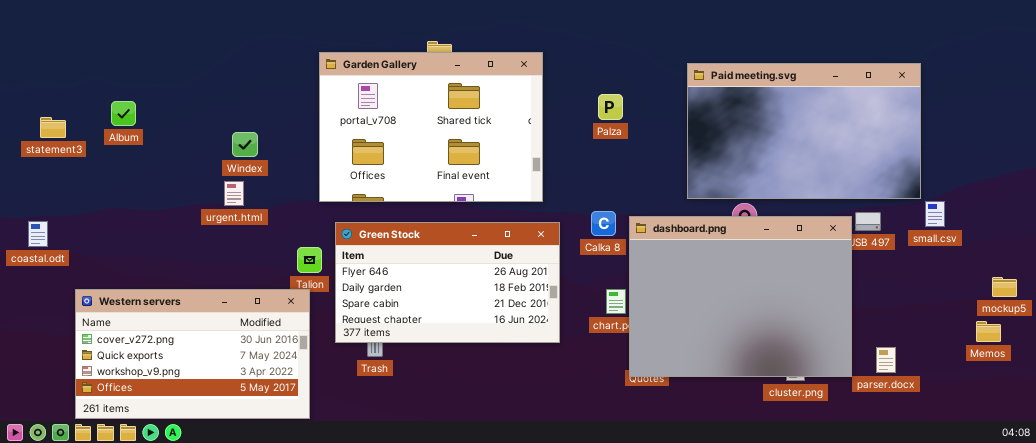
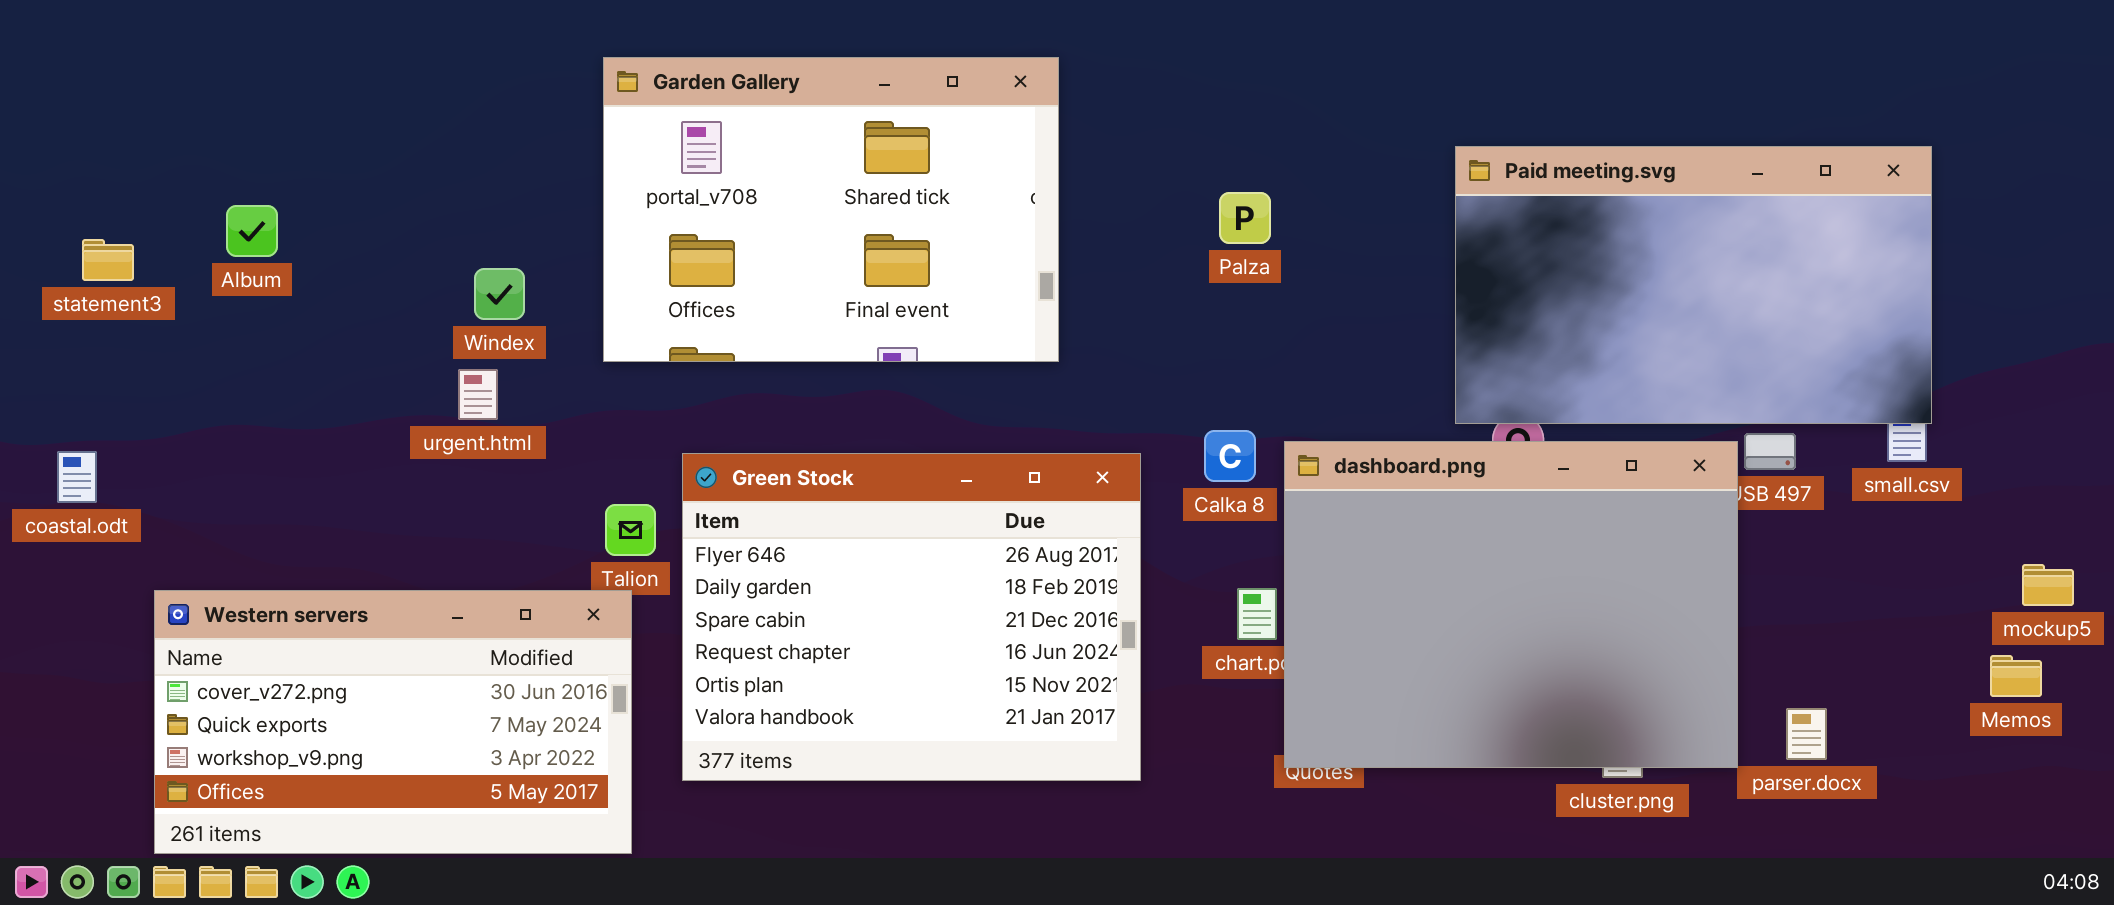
Garden Gallery: [319,52,543,202] -> [603,57,1059,362], moved
Paid meeting.svg: [687,63,921,199] -> [1455,146,1932,424], moved
Green Stock: [335,222,560,343] -> [682,453,1141,781], resized

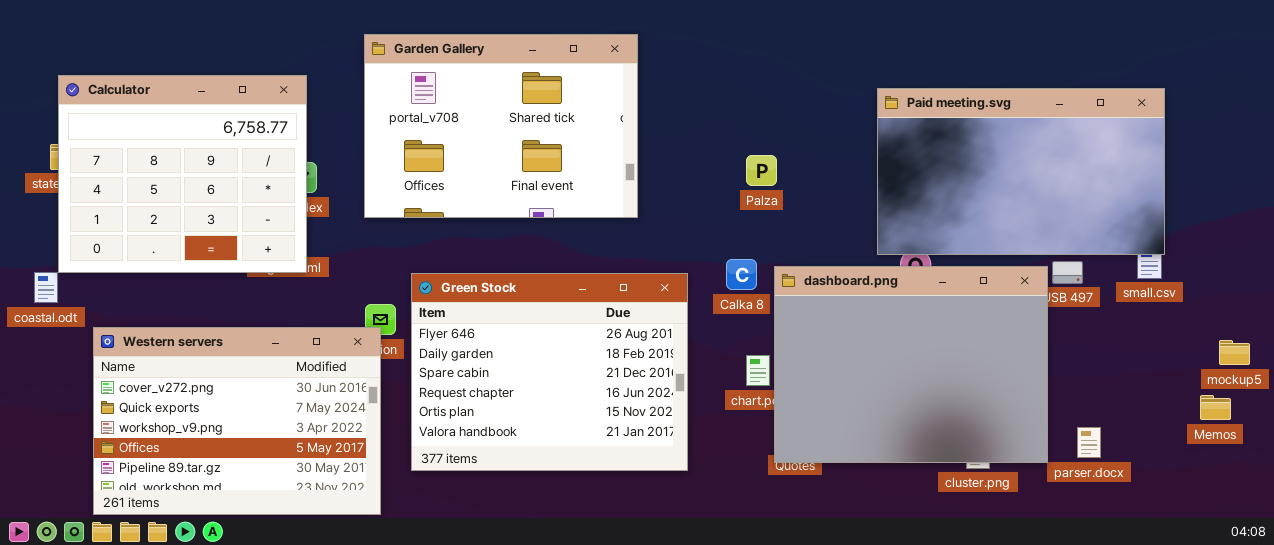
Calculator: none -> [58,75,307,273], opened
Palza: [1219,192,1271,244] -> [746,155,777,186], moved
Western servers: [154,590,632,854] -> [93,327,381,515], resized

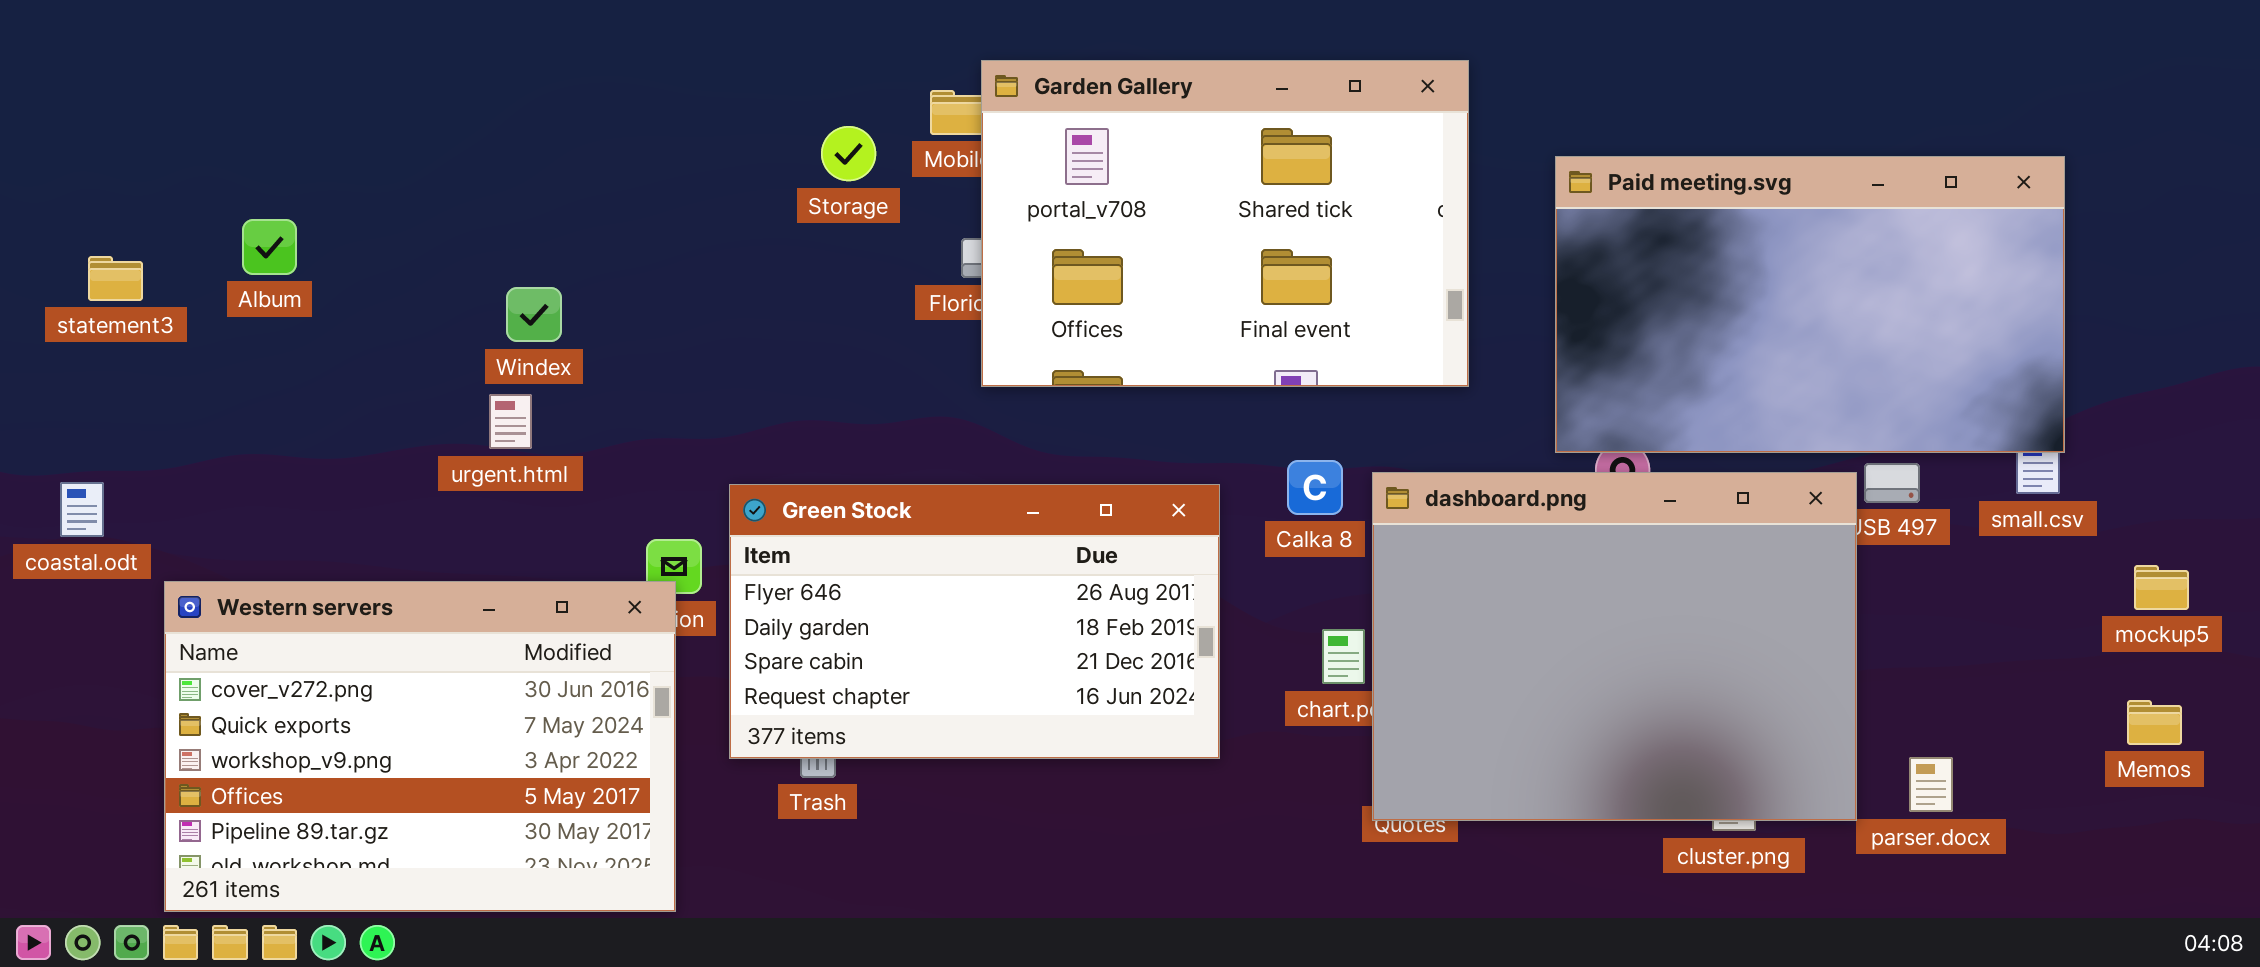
Garden Gallery: [364,34,638,218] -> [981,60,1469,387], moved
Calculator: [58,75,307,273] -> none, closed
Green Stock: [411,273,688,471] -> [729,484,1220,759], resized
mockup5: [1219,340,1250,365] -> [2134,565,2189,610], moved

